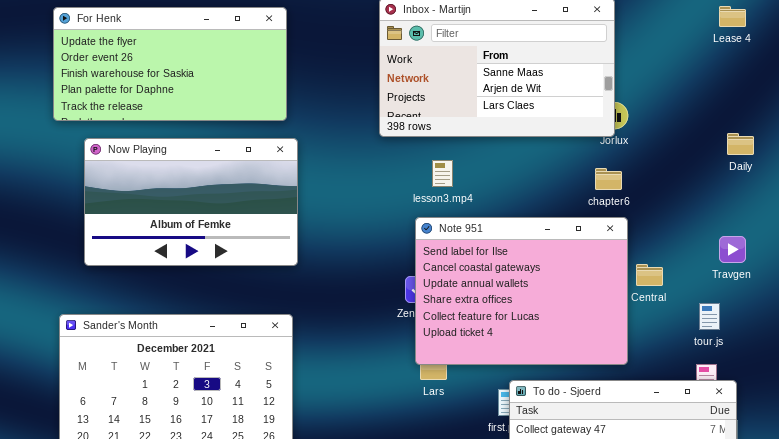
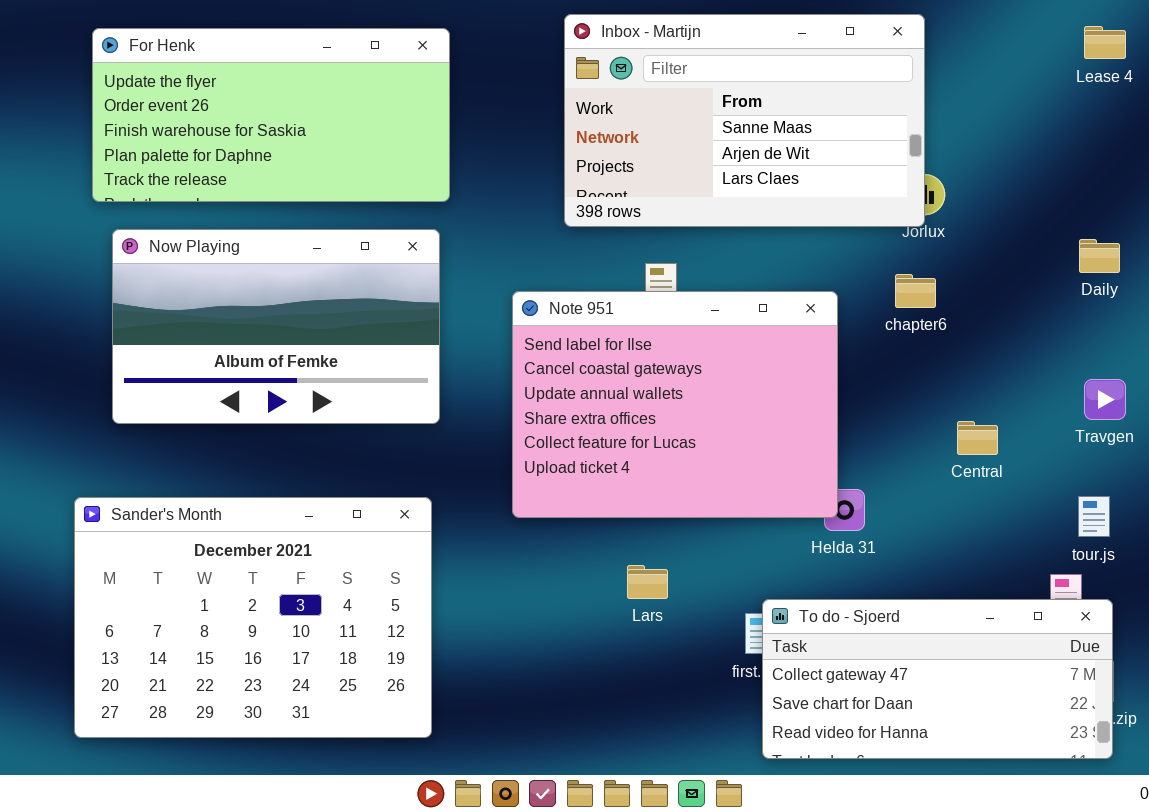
For Henk: [53,7,287,121] -> [92,28,450,202], moved
Daily: [727,133,754,155] -> [1079,239,1120,273], moved
Note 951: [415,217,628,365] -> [512,291,838,518], moved
tour.js: [699,303,720,330] -> [1078,496,1110,537], moved

